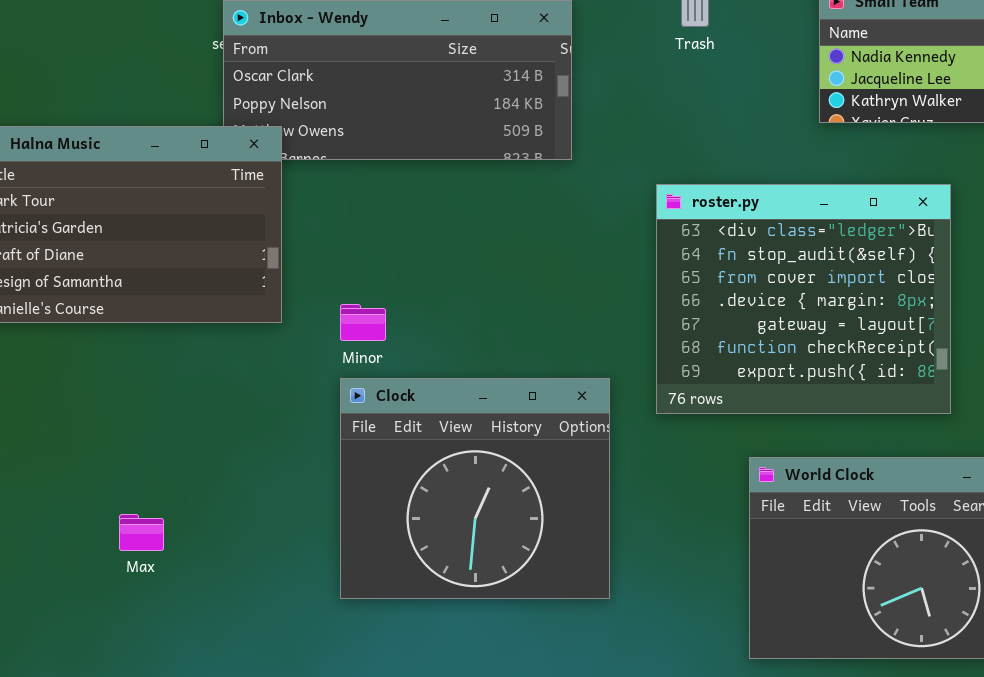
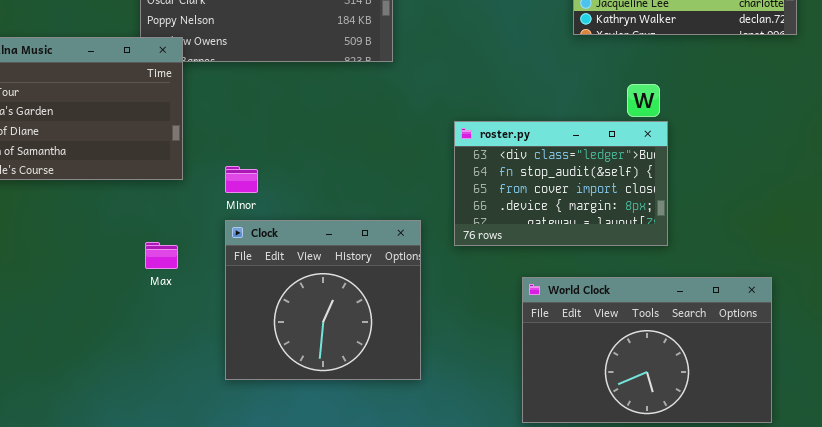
roster.py: [656,184,951,414] -> [454,121,668,246], resized
Max: [119,514,164,551] -> [145,242,178,269], moved

